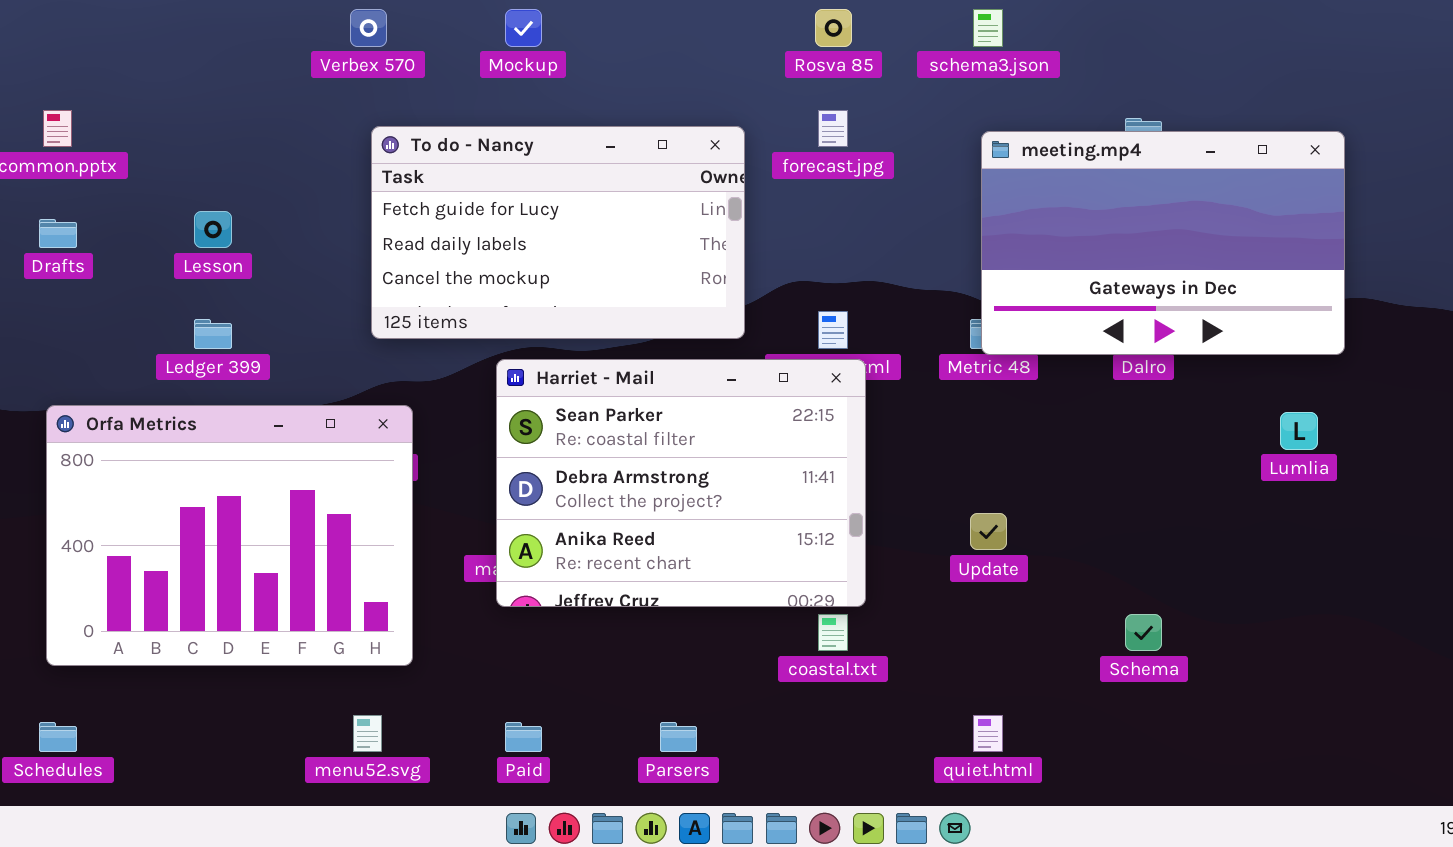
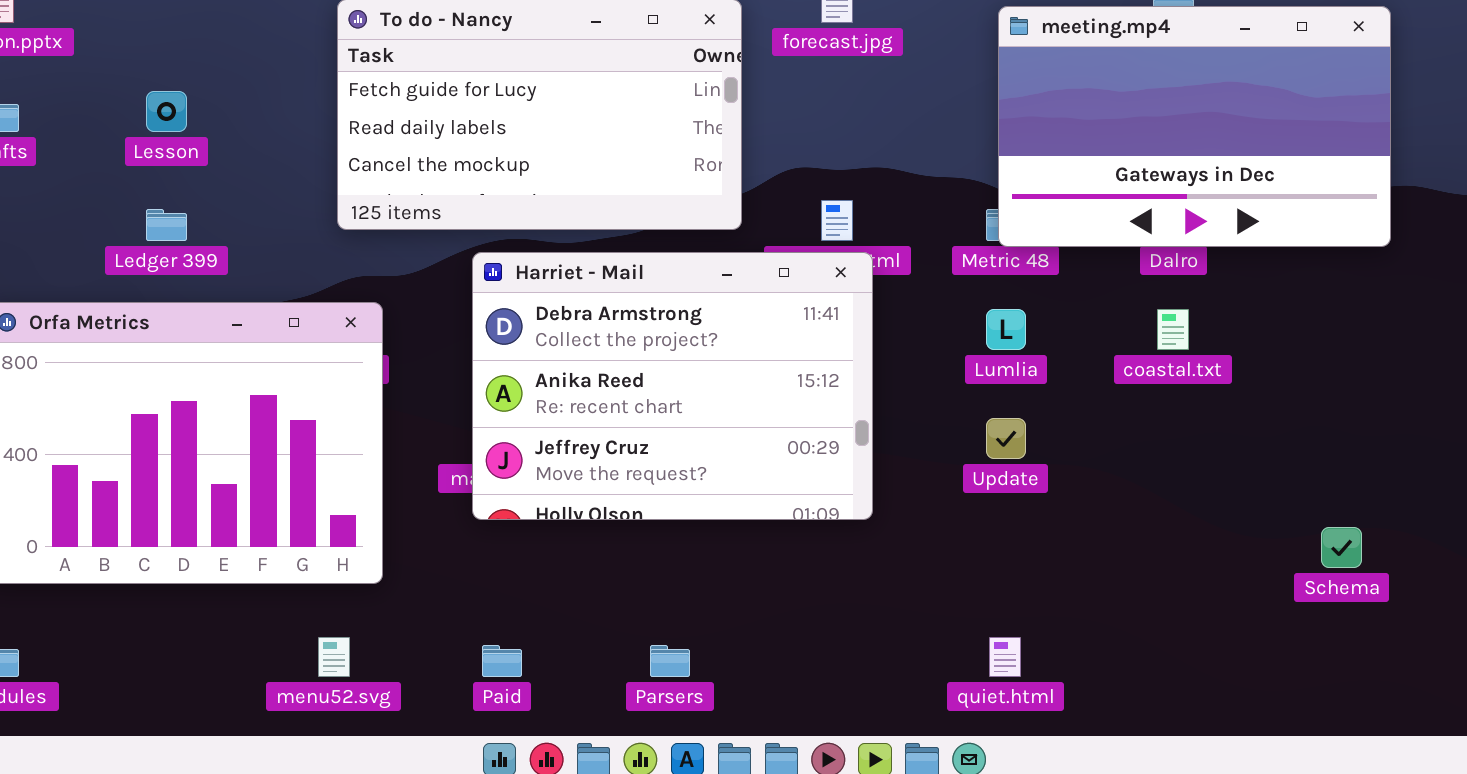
Harriet - Mail: [496,359,866,607] -> [472,252,873,520], scrolled down 1 row
Lumlia: [1280,412,1318,450] -> [986,309,1026,350], moved
coastal.txt: [818,614,848,651] -> [1157,309,1189,350], moved
Schema: [1125,614,1162,651] -> [1321,527,1362,568], moved

